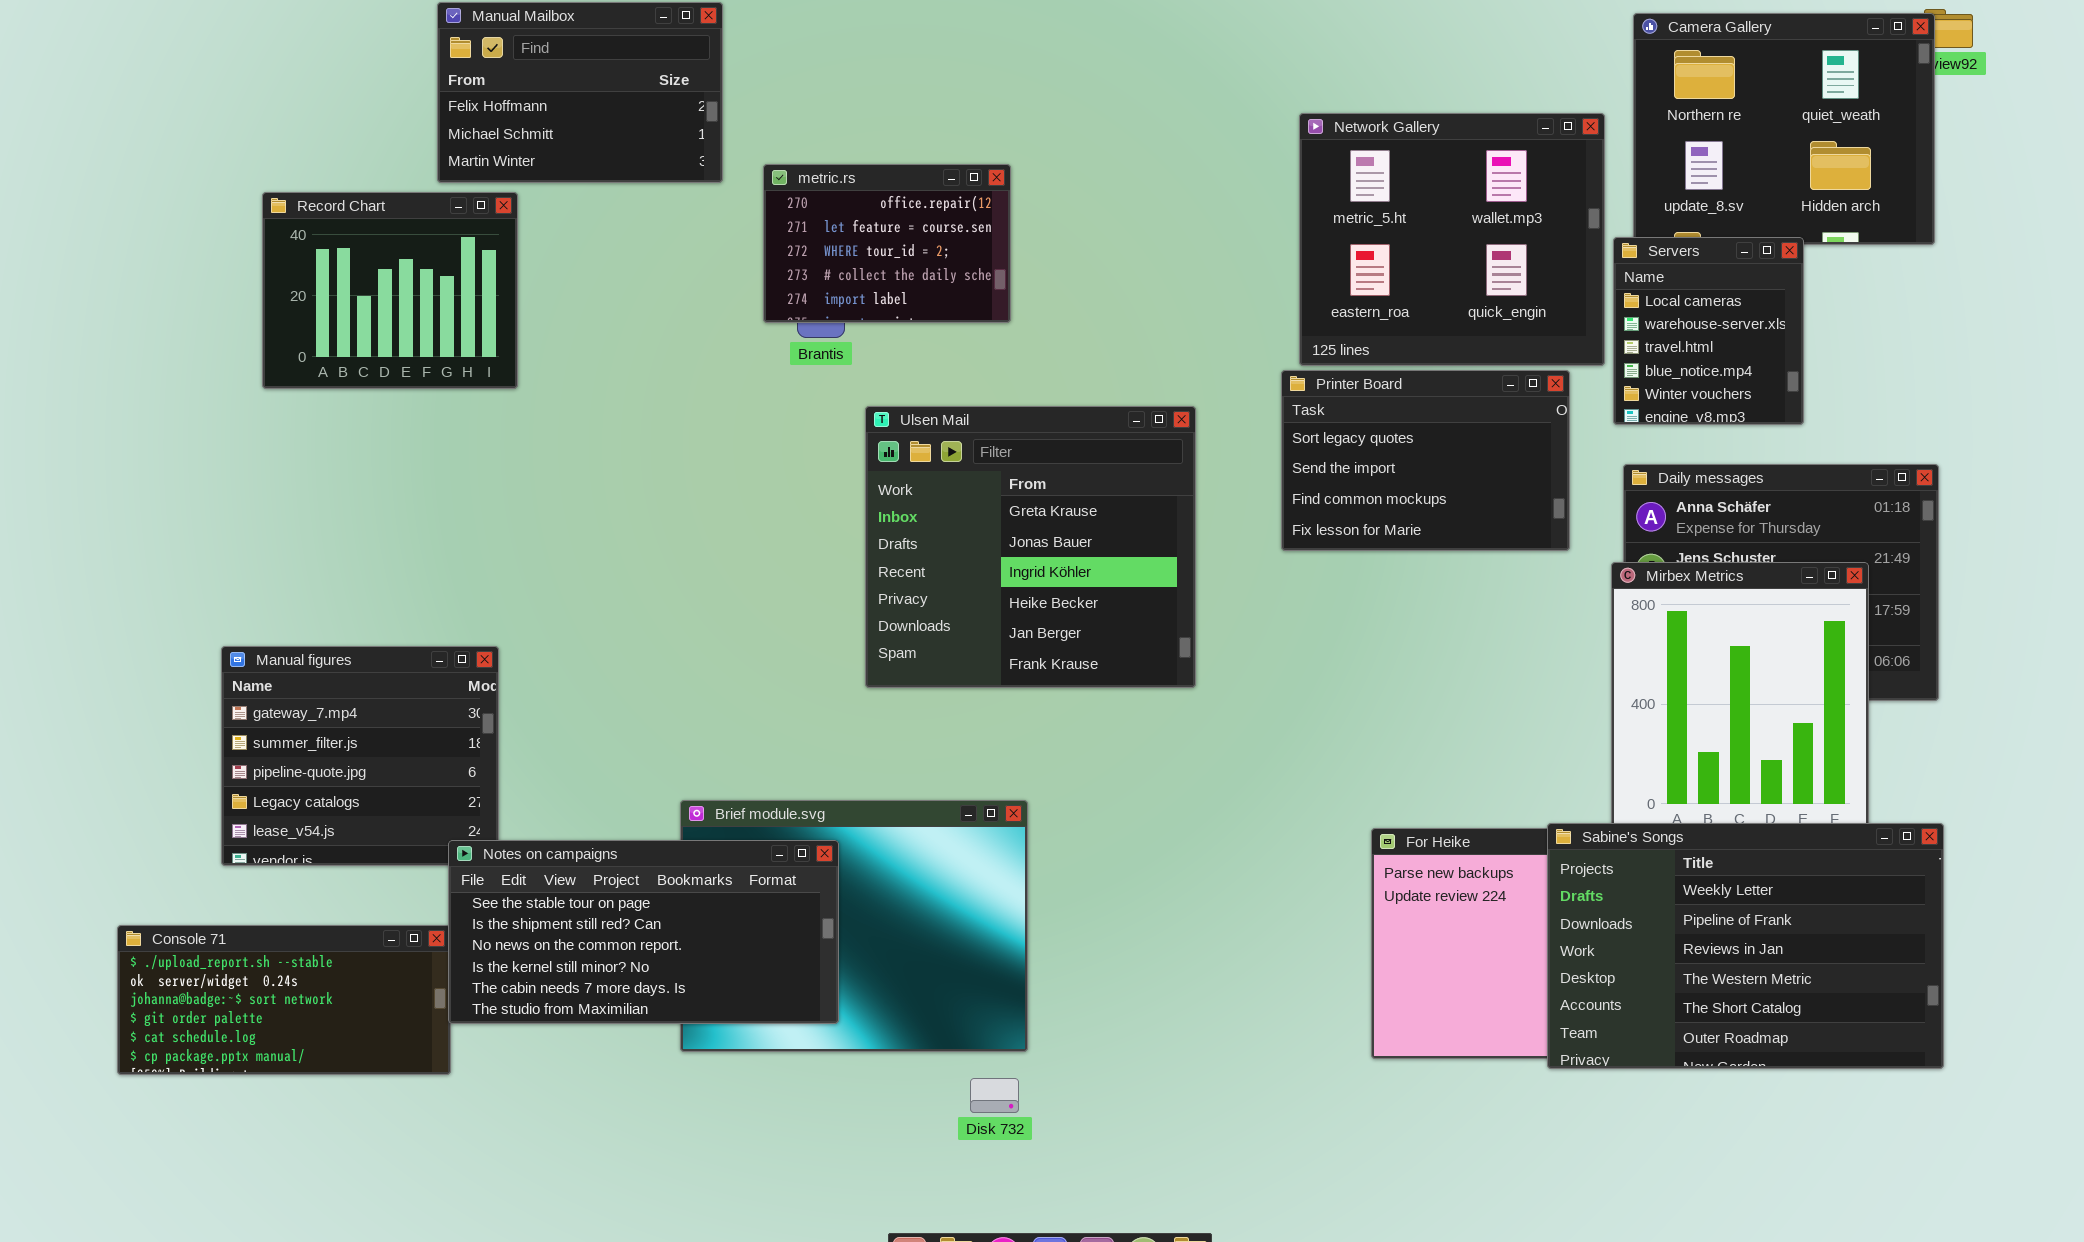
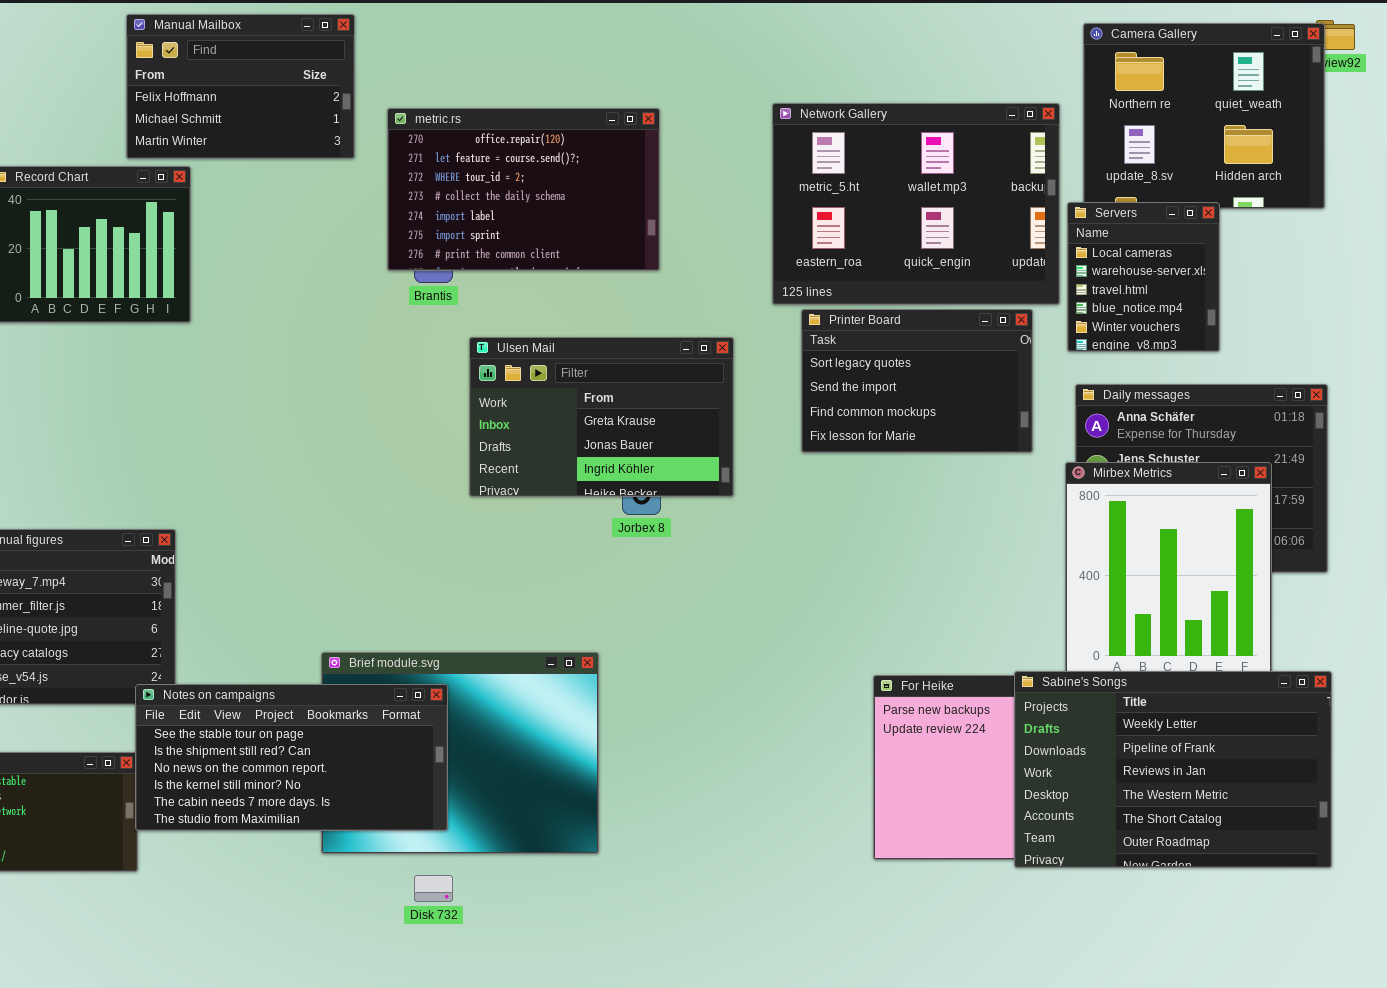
Network Gallery: [1299,113,1605,366] -> [772,103,1060,305], resized
metric.rs: [763,164,1011,323] -> [387,108,660,271], resized
Ulsen Mail: [865,406,1196,688] -> [469,337,734,497], resized
Disk 732: [970,1078,1019,1113] -> [414,875,453,902], moved

